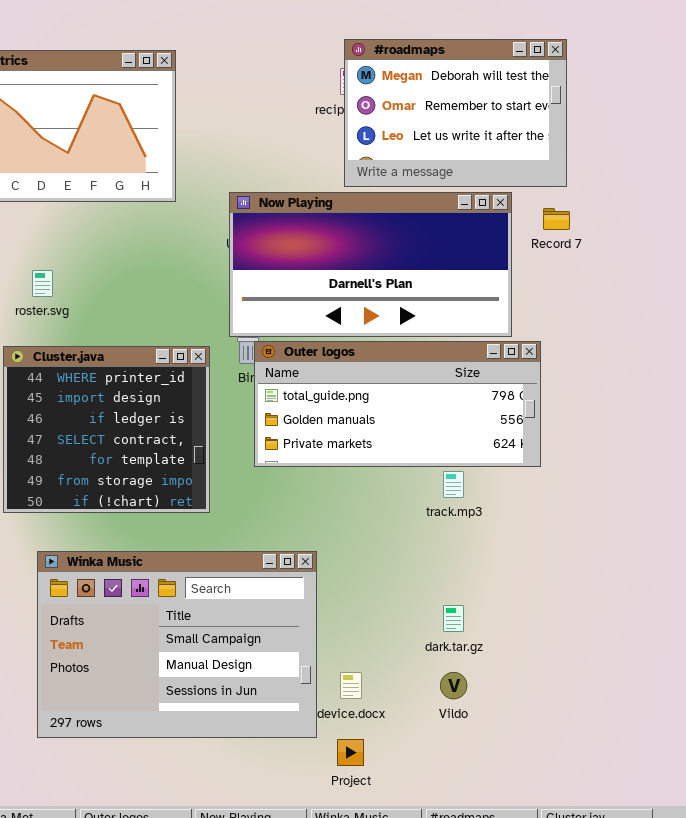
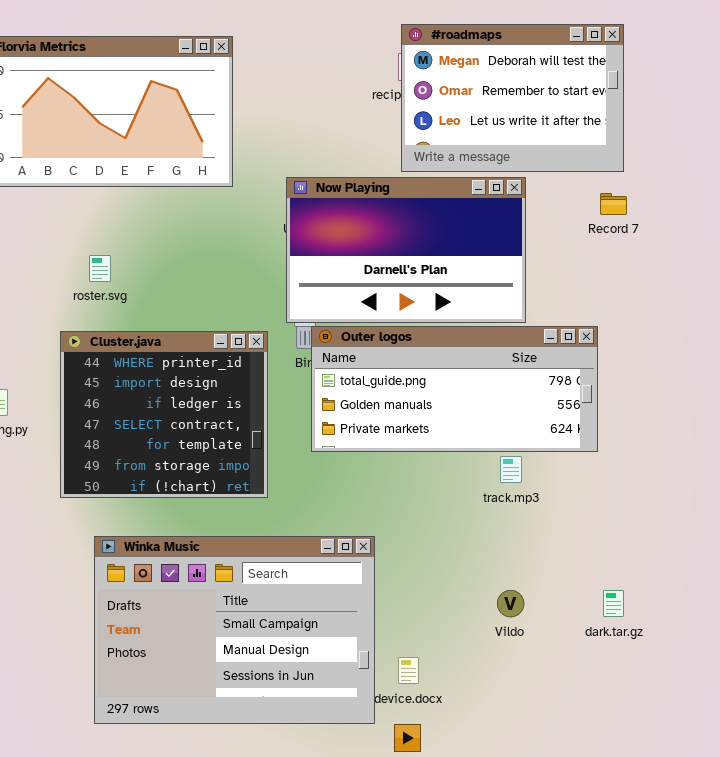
Now Playing: [229,192,512,337] -> [286,177,526,323], resized
dark.tar.gz: [443,605,464,632] -> [603,590,624,617], moved
Vildo: [440,672,467,699] -> [497,590,524,617], moved

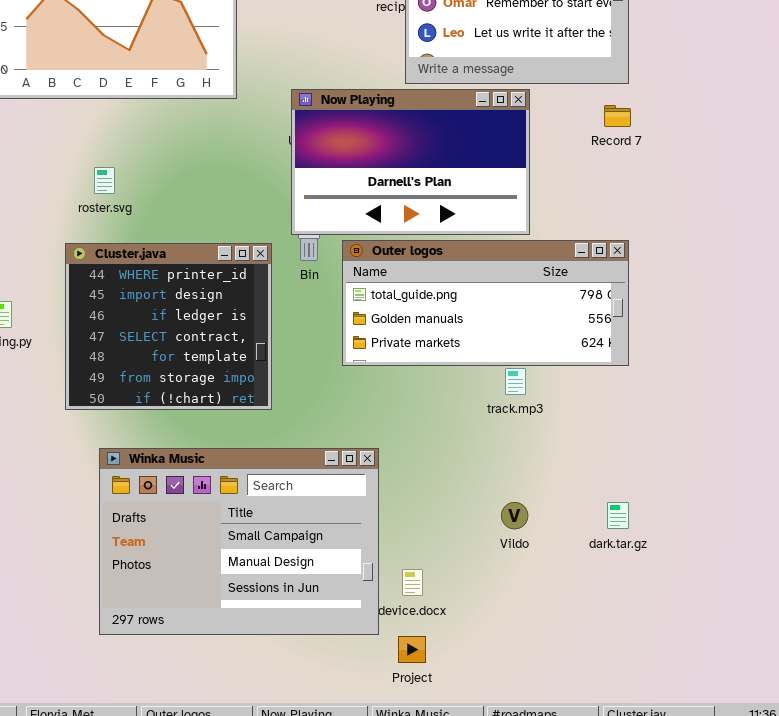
Outer logos: [311,326,598,452] -> [342,240,629,366], moved

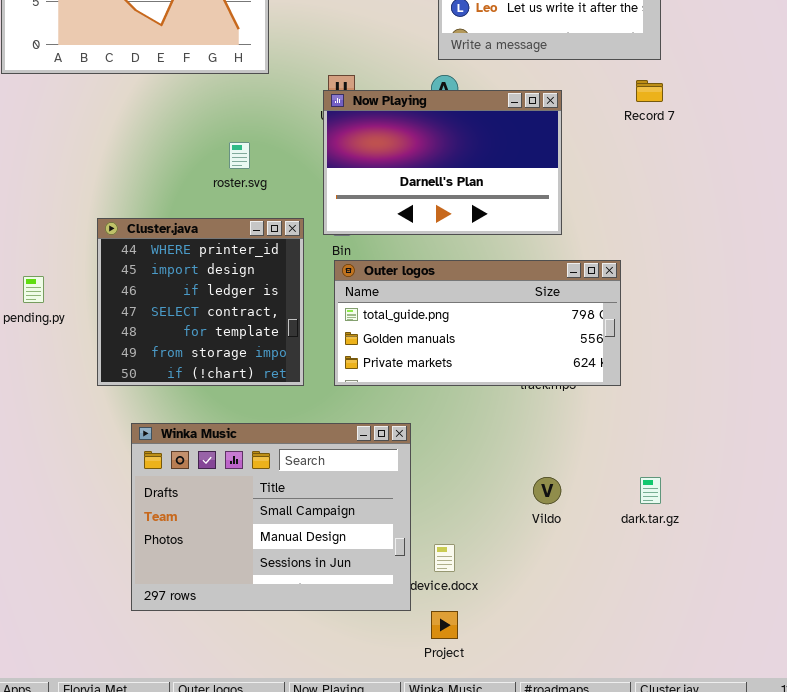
Now Playing: [291,89,530,235] -> [323,90,562,235], moved
roster.svg: [94,167,115,194] -> [229,142,250,169], moved
Outer logos: [342,240,629,366] -> [334,260,621,386], moved

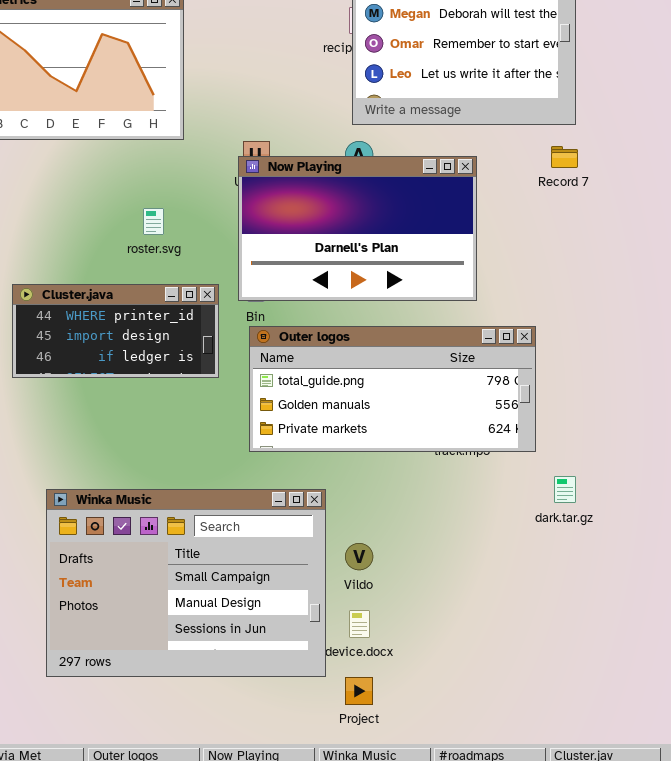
Cluster.java: [97,218,304,386] -> [12,284,219,378], resized
Vildo: [533,477,561,504] -> [345,543,373,570], moved
dark.tar.gz: [640,477,661,504] -> [554,476,576,503], moved

